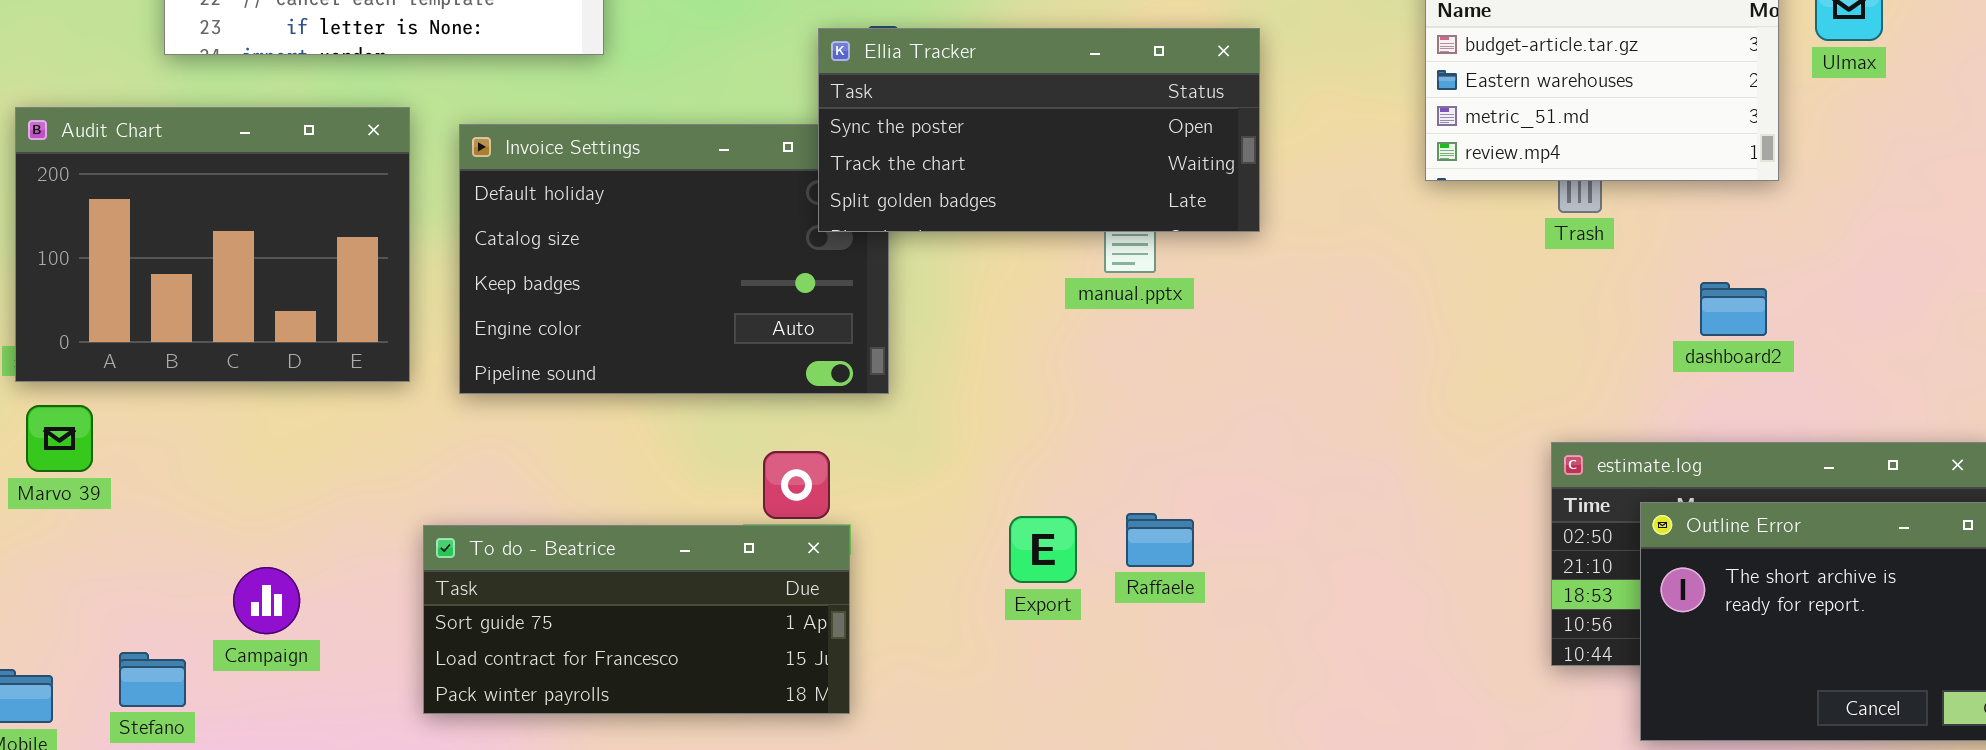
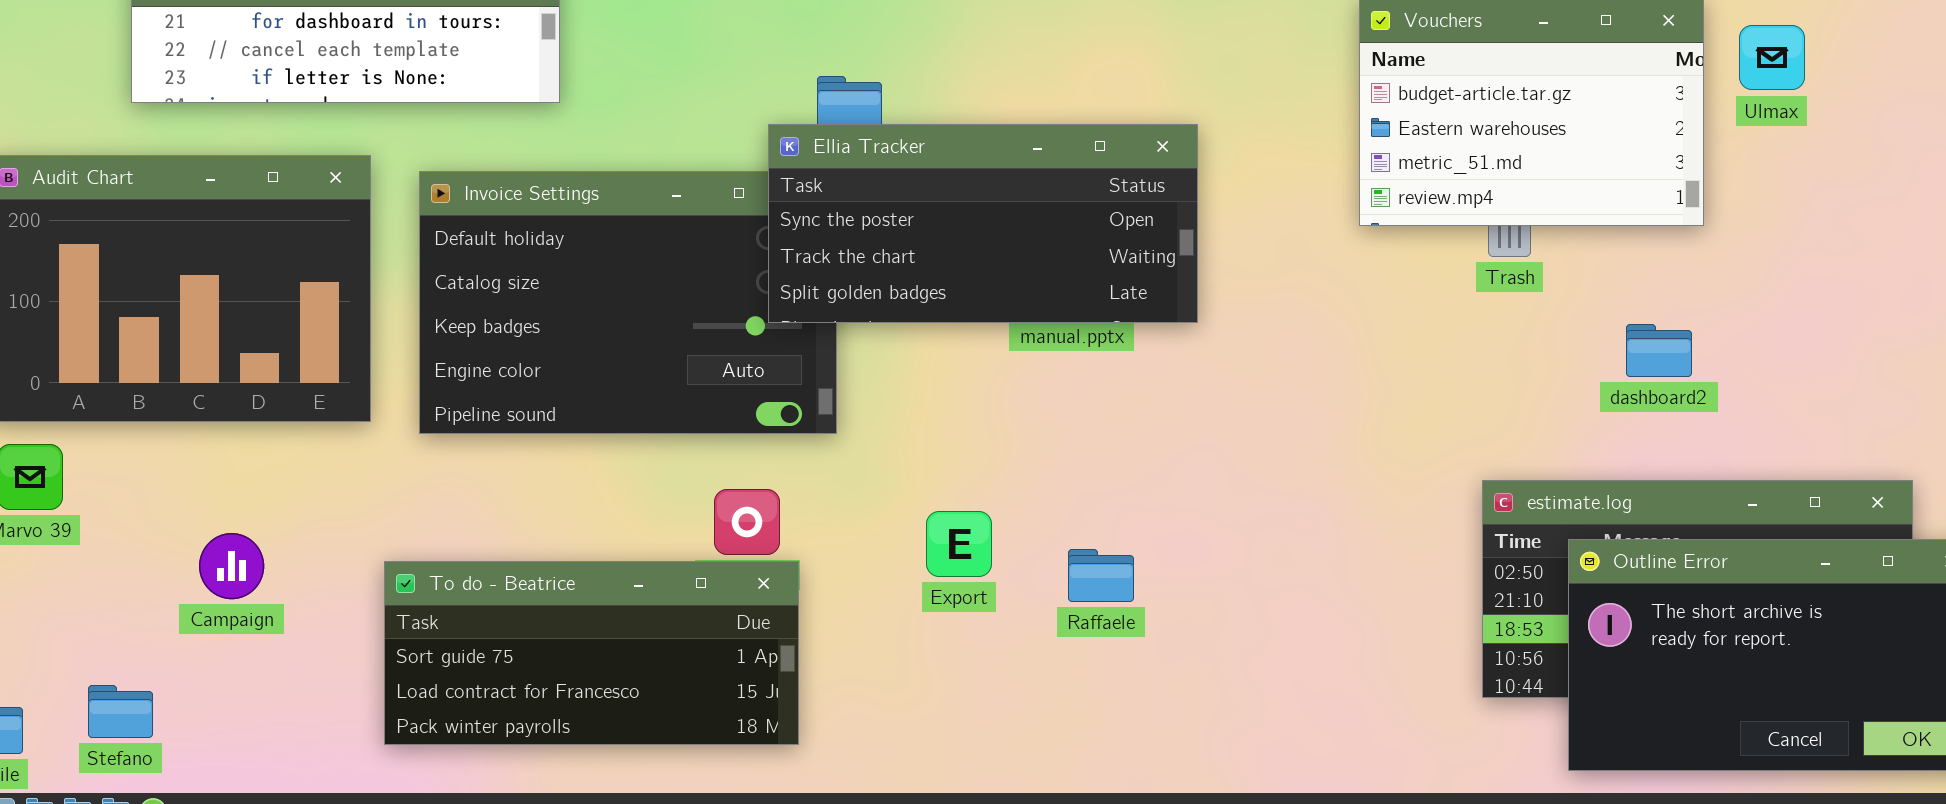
Ellia Tracker: [818,28,1260,232] -> [768,124,1198,323], moved
Export: [1009,516,1077,583] -> [926,511,992,577], moved
Campaign: [233,567,300,634] -> [199,533,264,599], moved

